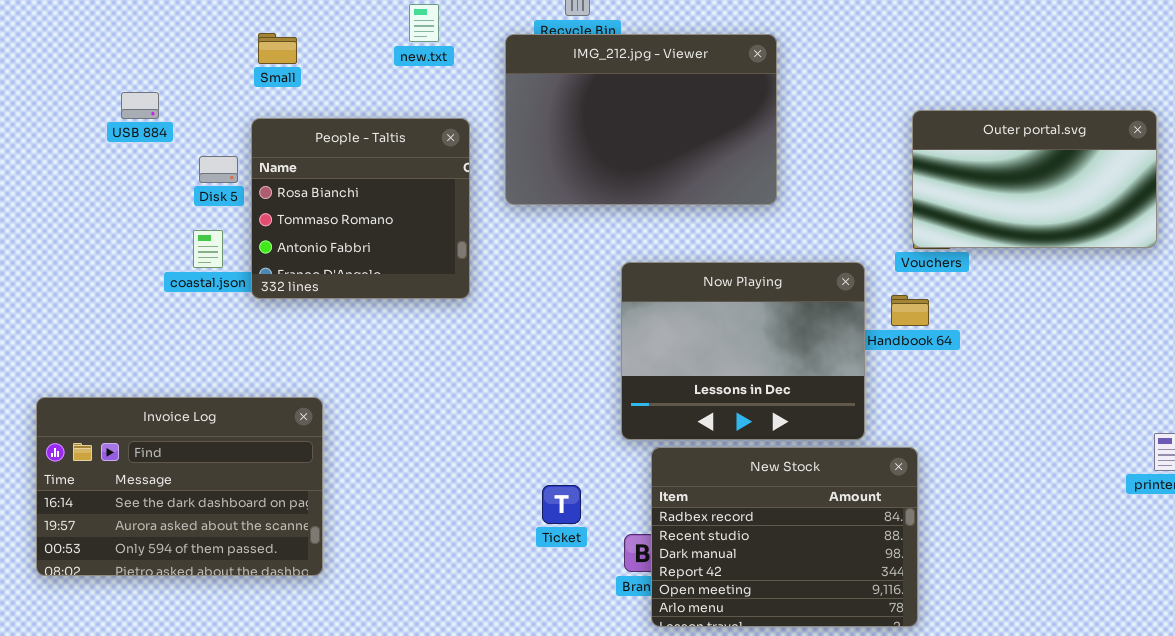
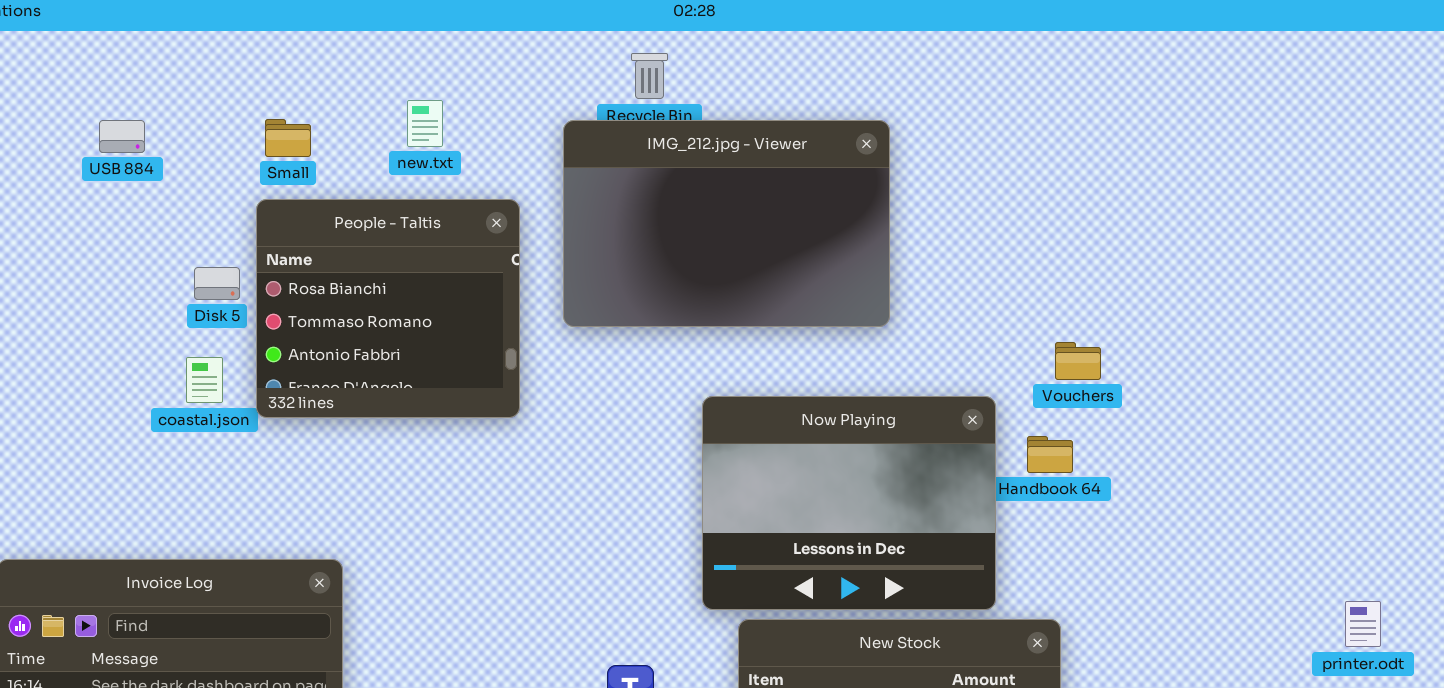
new.txt: [409,4,439,42] -> [407,100,443,147], moved
USB 884: [121,92,159,119] -> [99,120,145,153], moved
Outer portal.svg: [912,110,1157,248] -> none, closed
People - Taltis: [251,118,470,299] -> [256,199,520,418], moved

